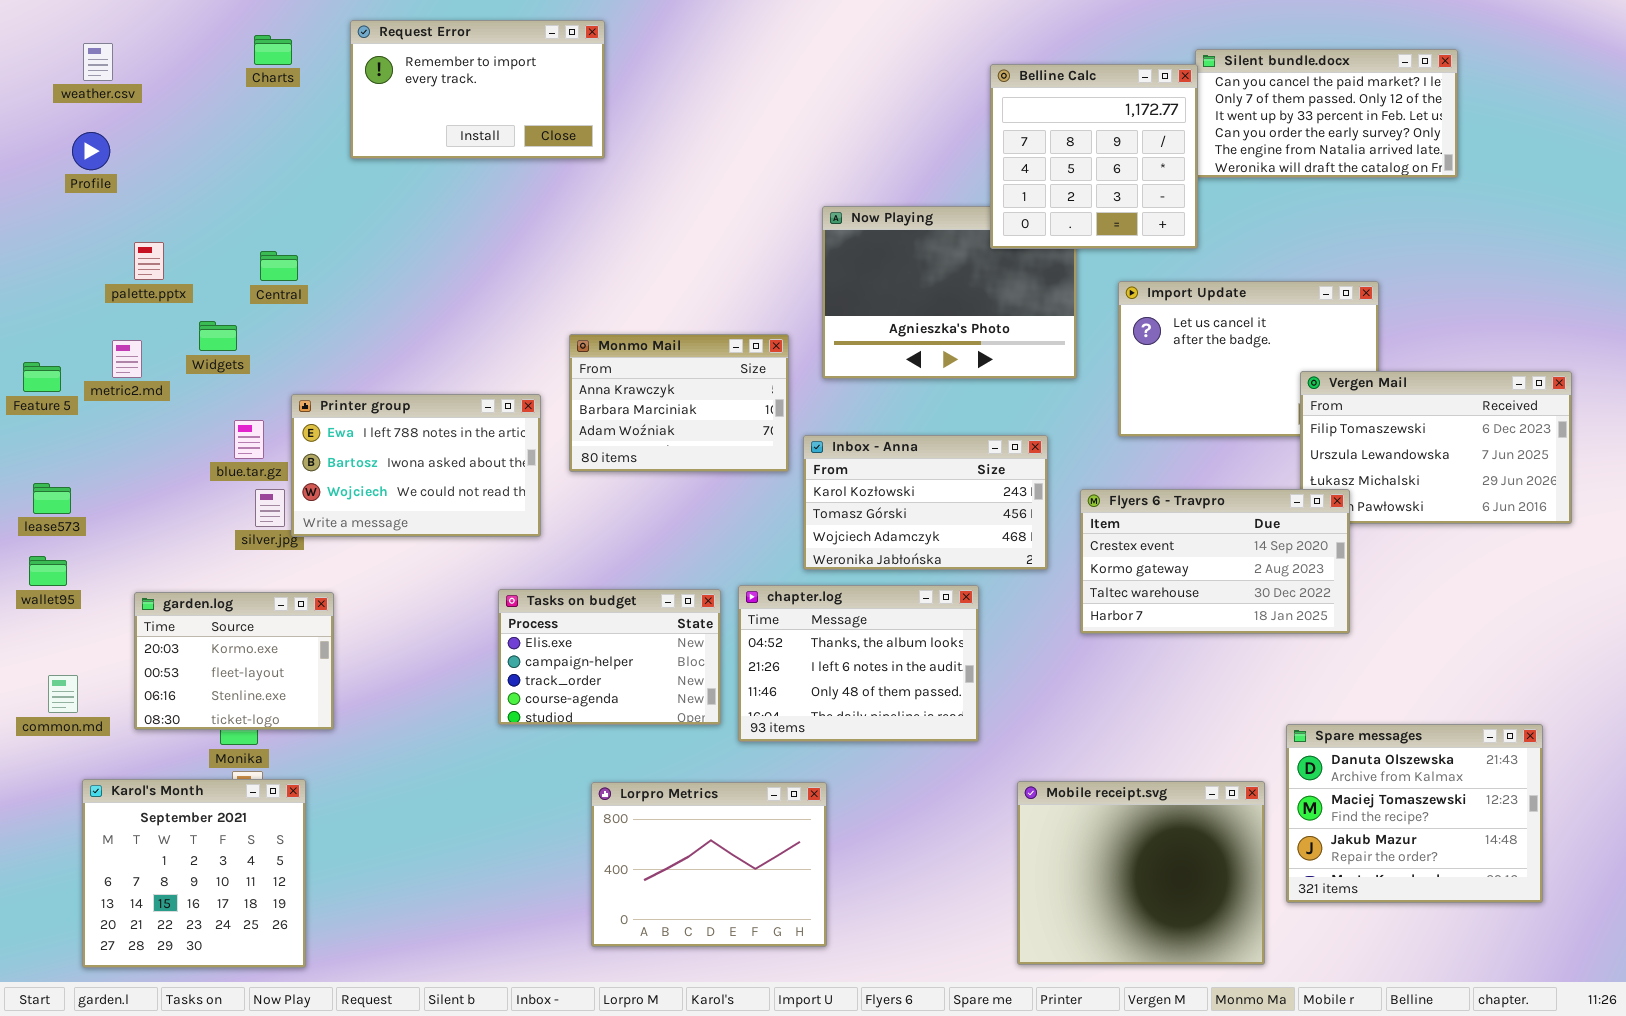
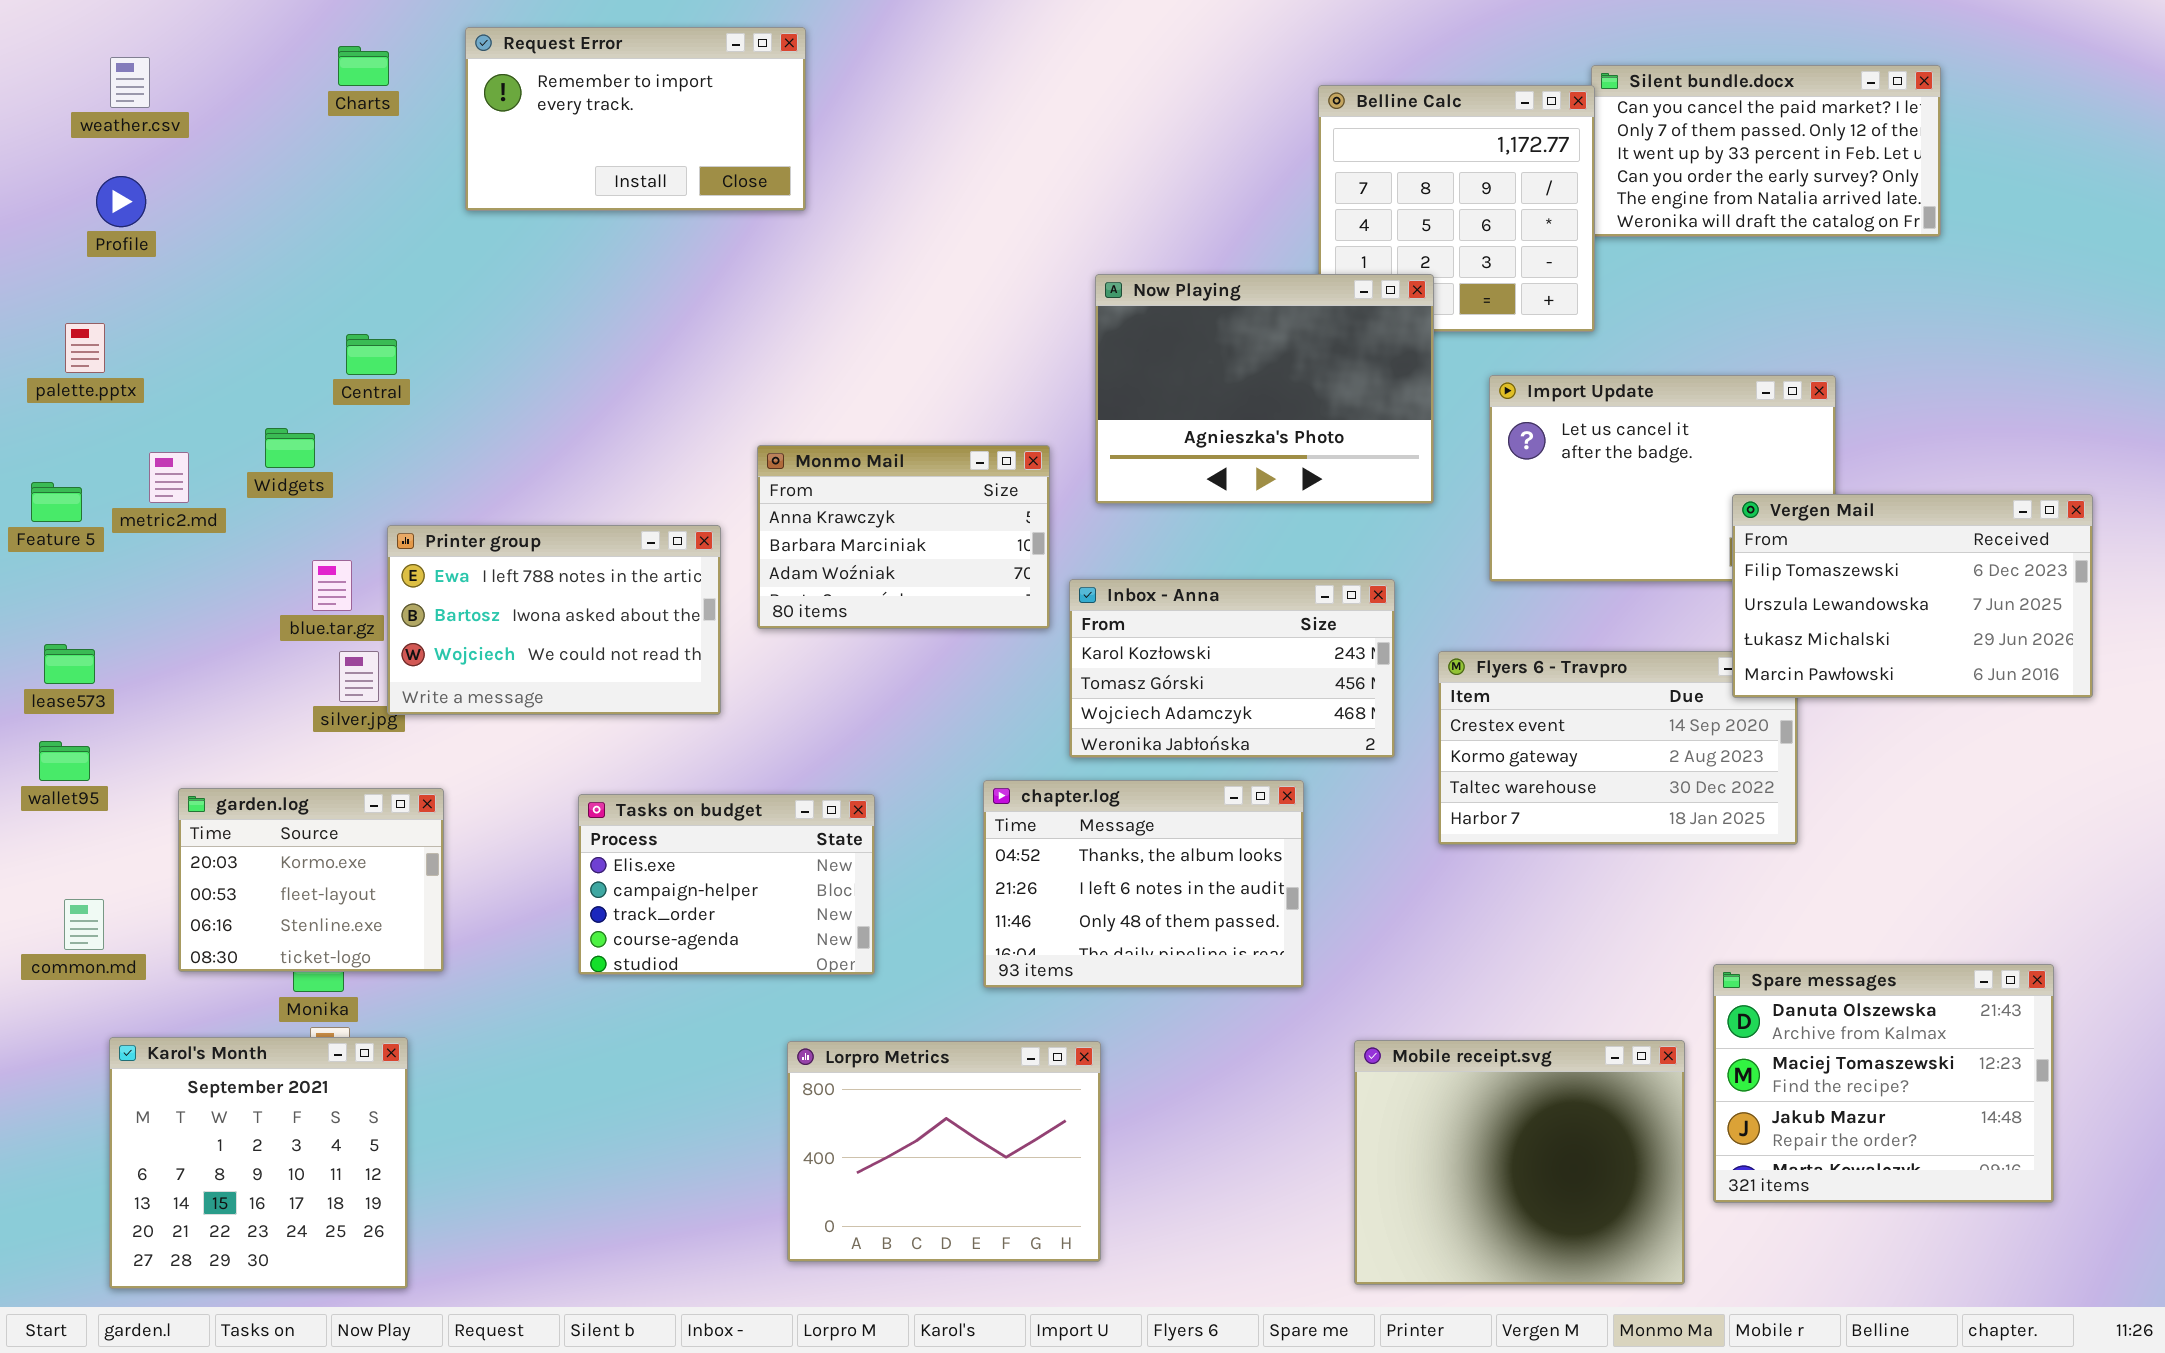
Now Playing: [822,206,1077,379] -> [1095,274,1434,504], raised
palette.pptx: [134,242,164,280] -> [65,323,105,373], moved
Vergen Mail: [1300,371,1572,524] -> [1732,494,2093,698], raised
Tasks on budget: [498,589,721,725] -> [578,794,875,975], moved

